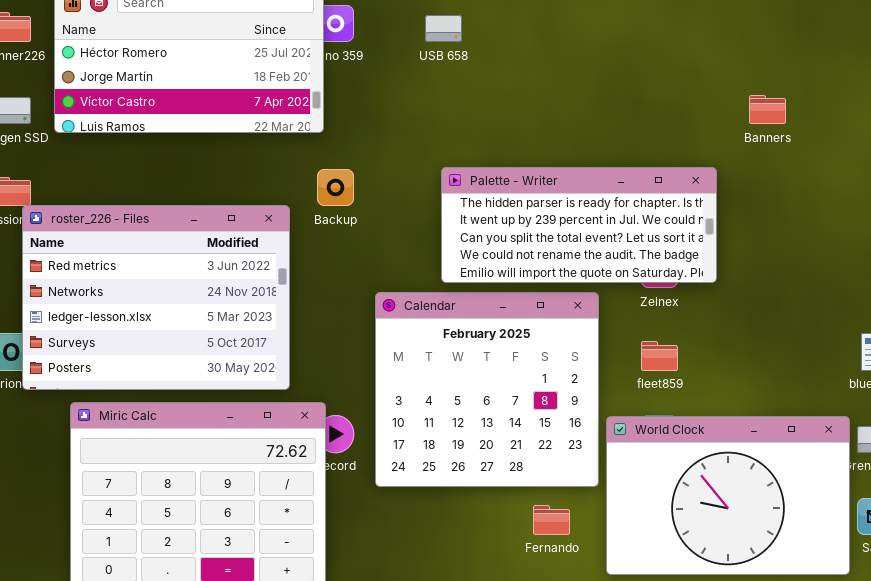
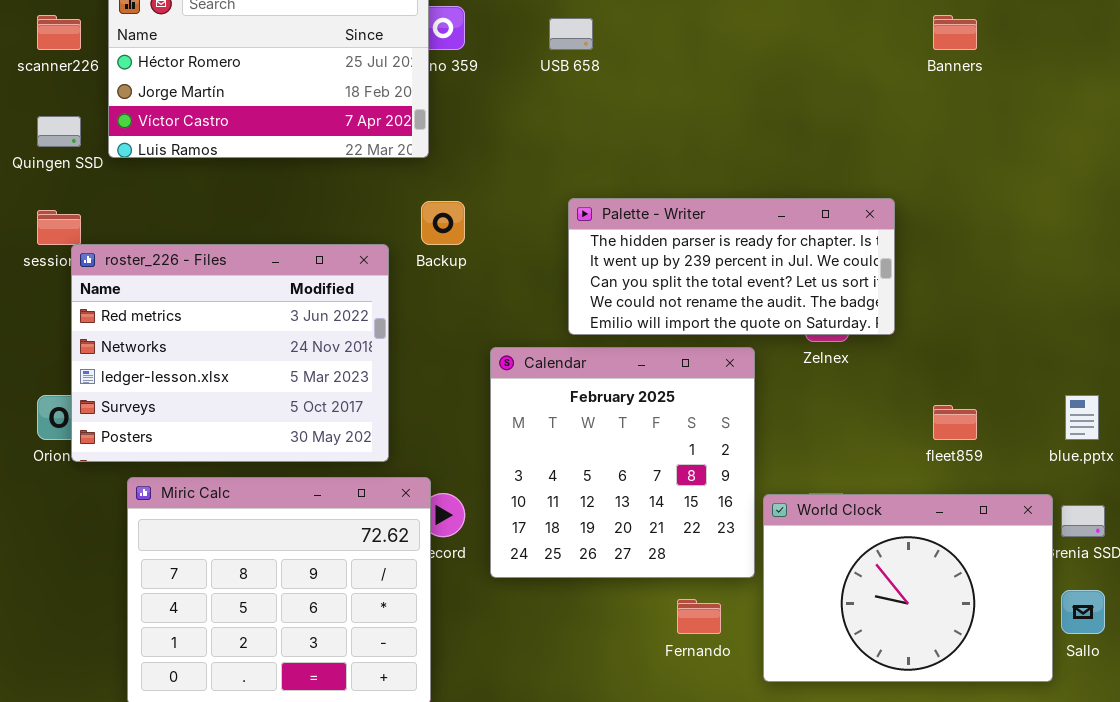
Banners: [749,95,786,124] -> [933,15,977,50], moved
fleet859: [641,341,678,371] -> [933,405,977,440], moved

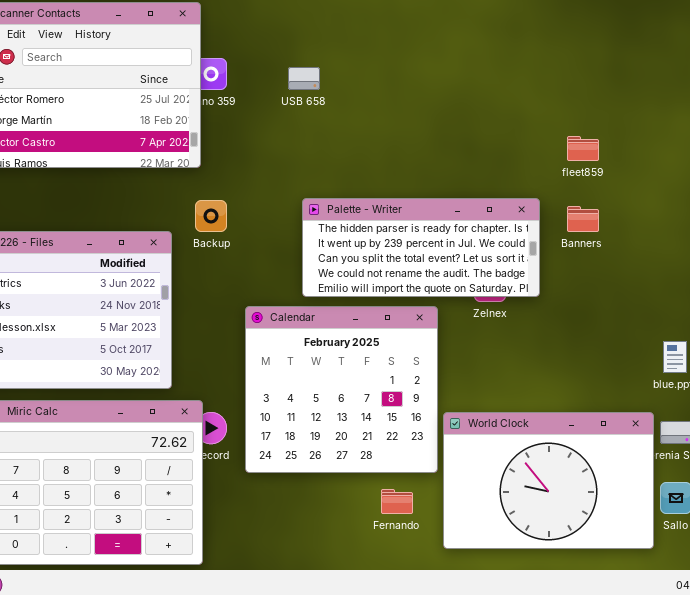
Banners: [933,15,977,50] -> [567,206,599,232], moved
fleet859: [933,405,977,440] -> [567,136,599,161], moved

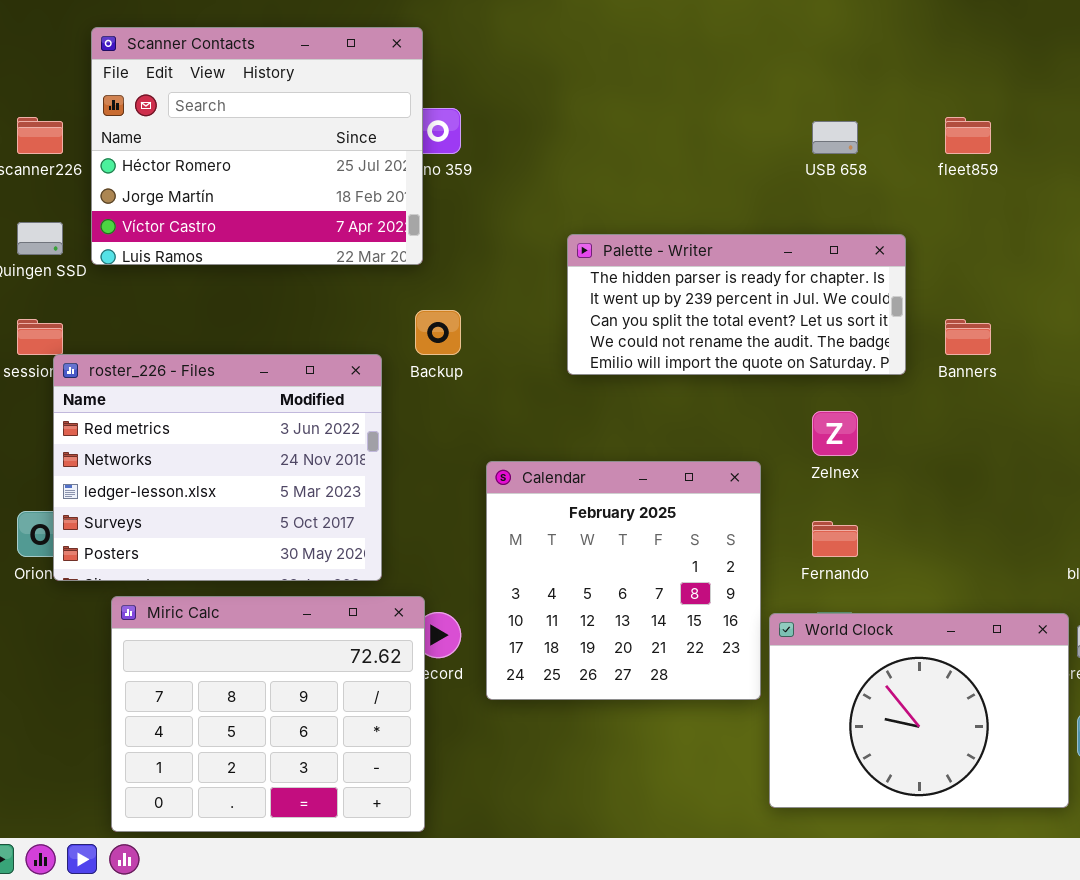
USB 658: [288,67,320,90] -> [812,121,858,154], moved
fleet859: [567,136,599,161] -> [945,117,991,154], moved
Palette - Writer: [302,198,540,297] -> [567,234,906,375], moved
Fernando: [381,489,413,514] -> [812,521,858,557], moved

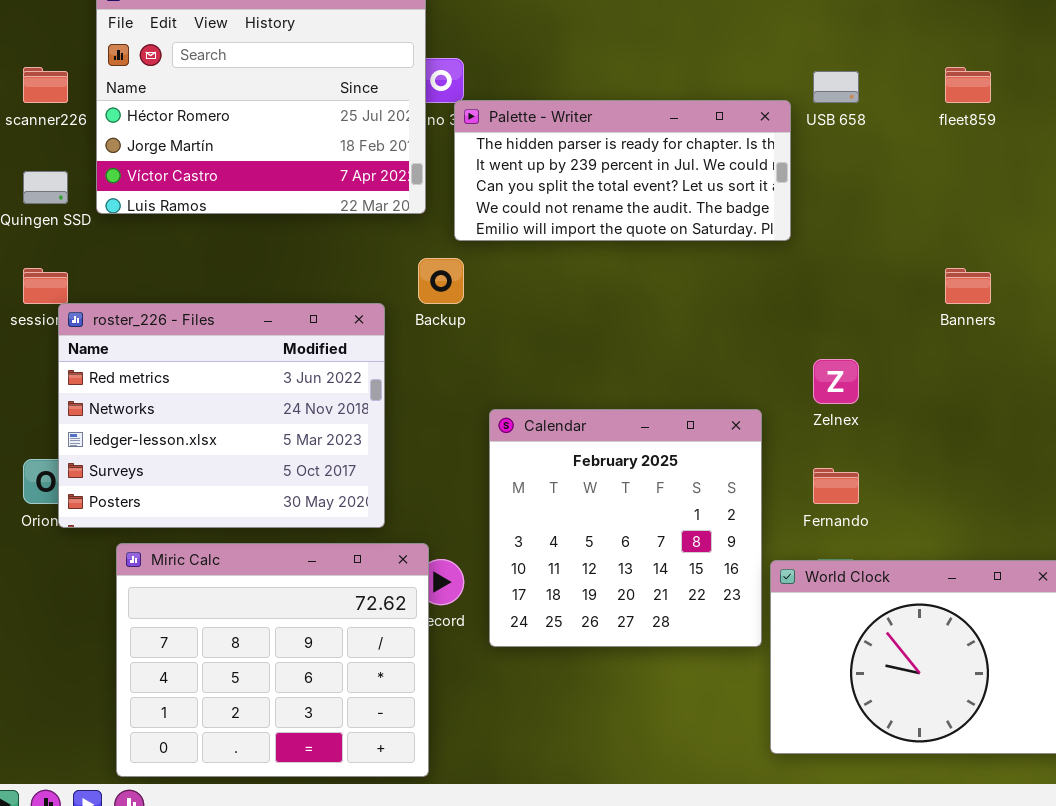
Palette - Writer: [567,234,906,375] -> [454,100,791,241], moved

